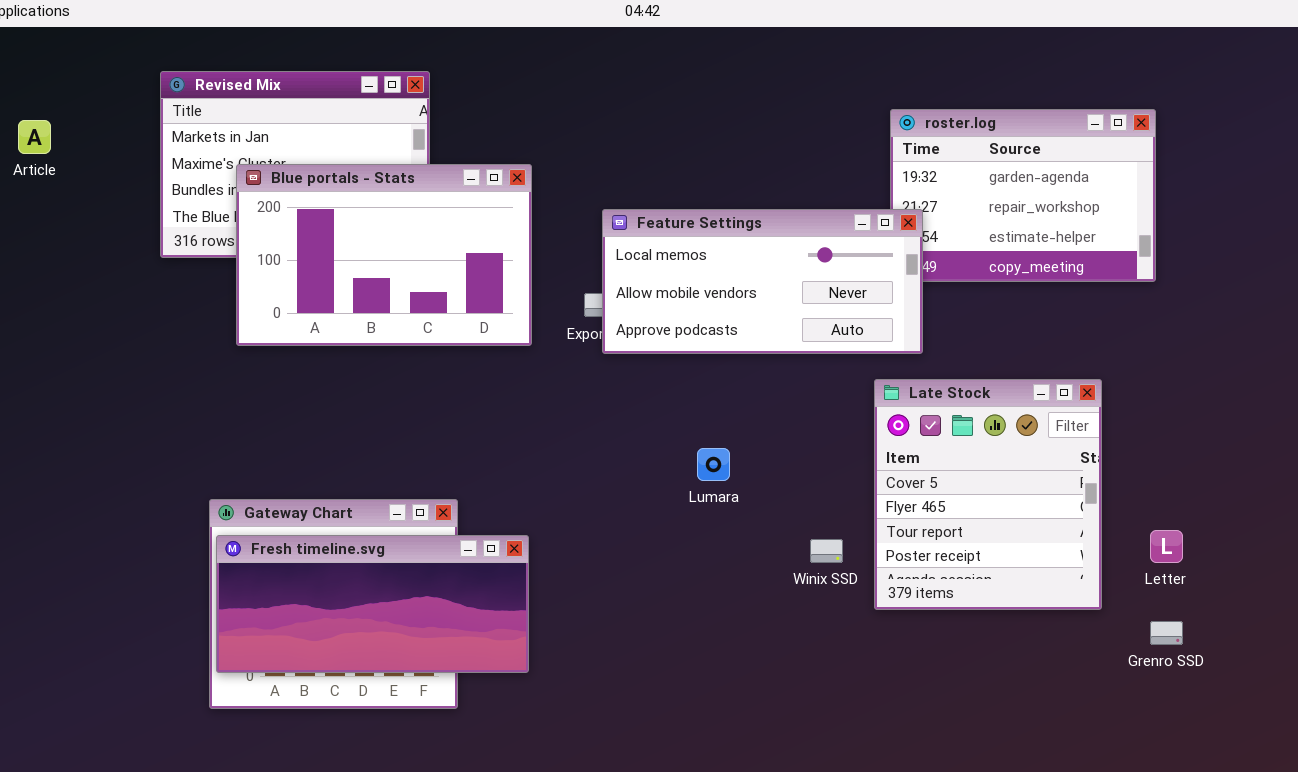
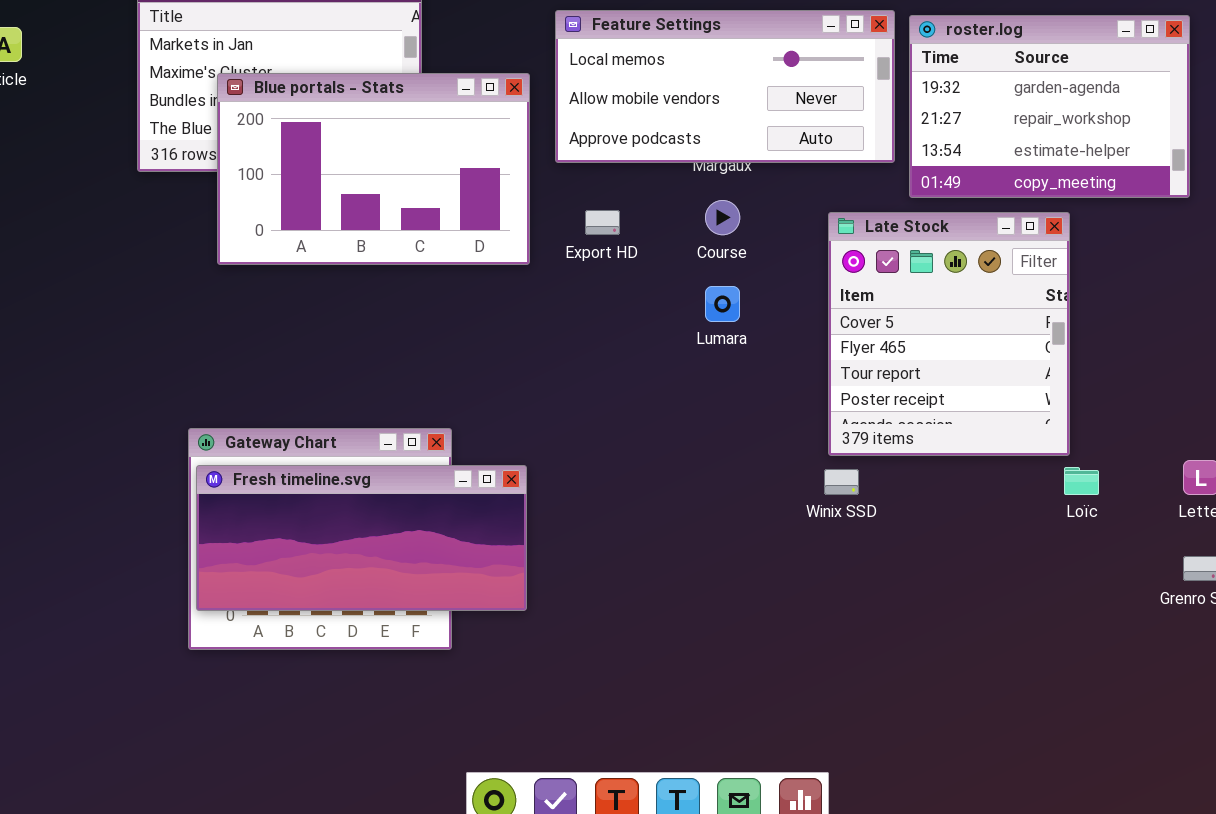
Feature Settings: [602,209,923,354] -> [555,10,895,163], moved
Late Stock: [874,379,1102,610] -> [828,212,1070,456], moved
Lumara: [697,448,730,481] -> [705,286,740,322], moved

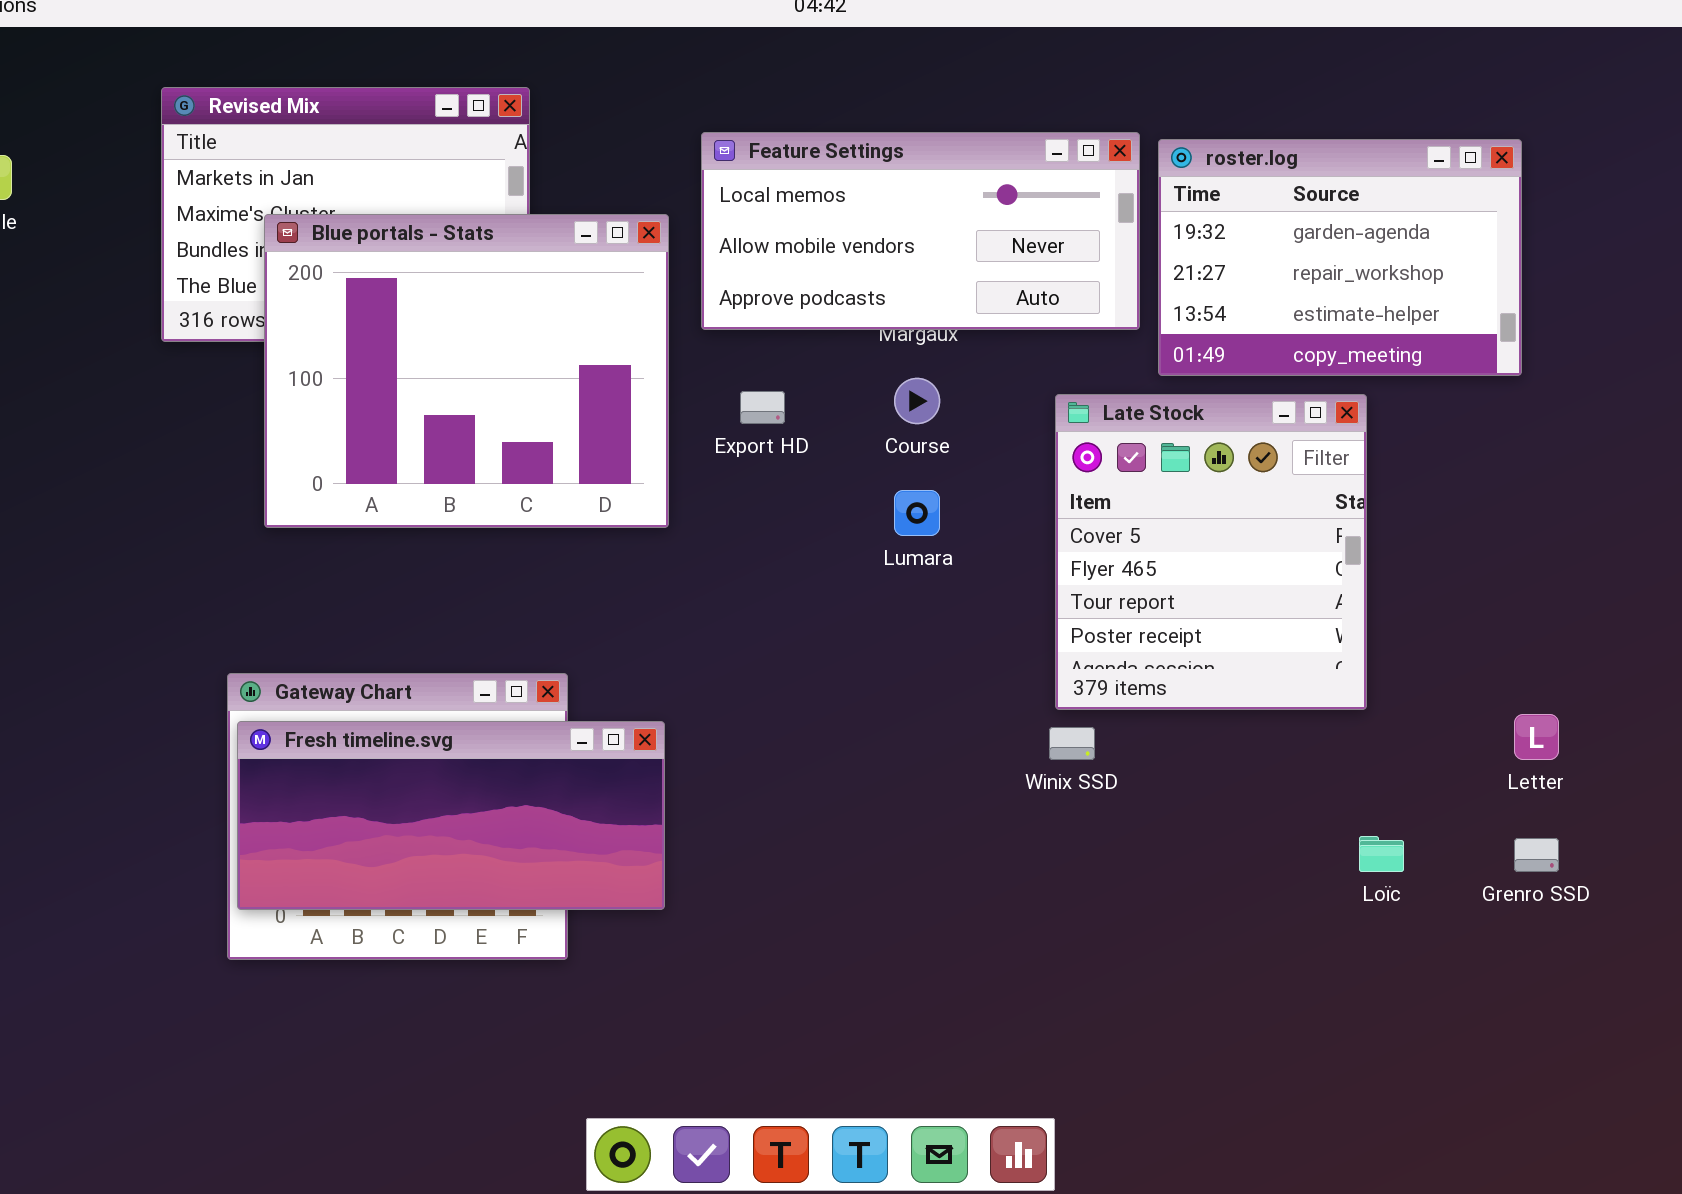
Blue portals - Stats: [217,73,530,265] -> [264,214,669,528], resized
Loïc: [1064,467,1099,495] -> [1359,836,1404,872], moved

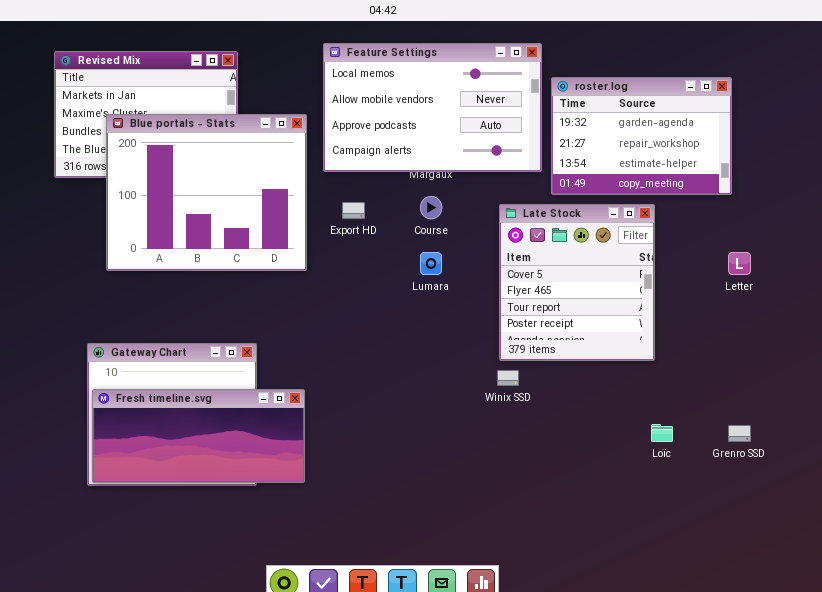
Feature Settings: [701,132,1140,330] -> [323,43,542,172], resized
Letter: [1514,714,1559,760] -> [728,252,751,275], moved
Fresh timeline.svg: [237,721,665,910] -> [92,389,305,483], moved

